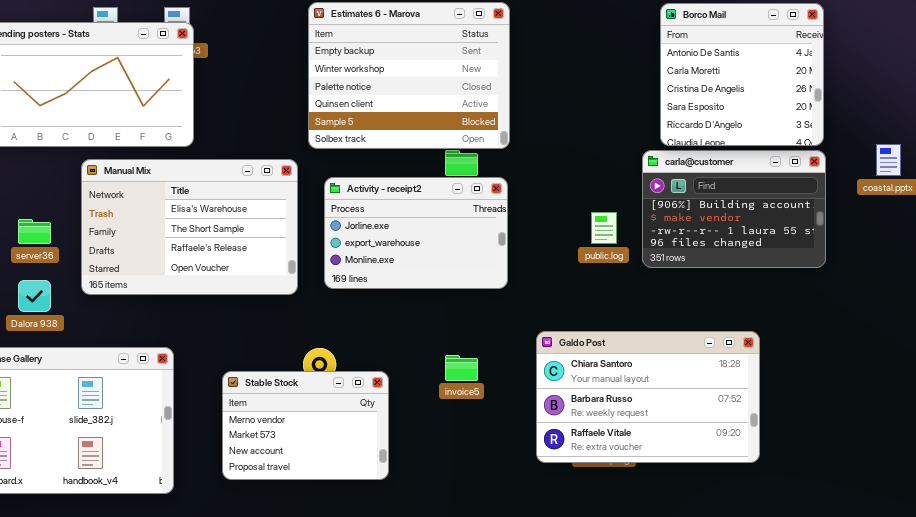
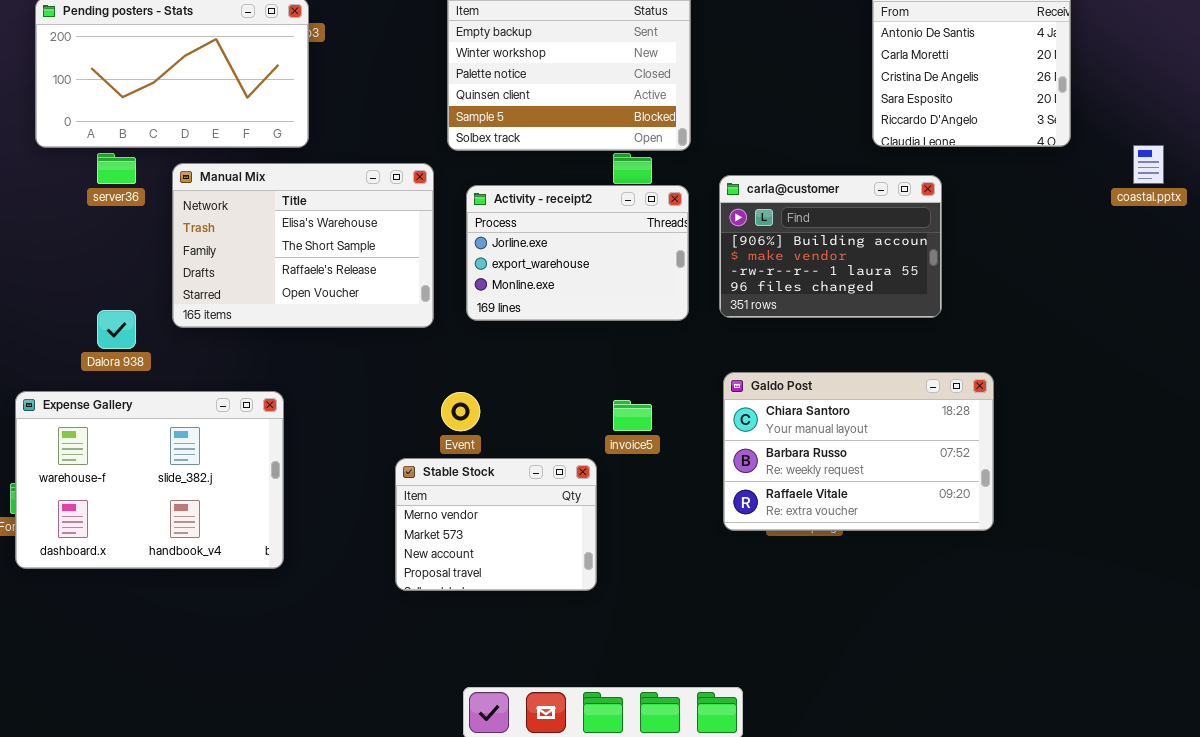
carla@customer: [642,150,826,268] -> [719,175,942,318], moved
server36: [18,219,51,244] -> [97,153,136,184], moved
Stable Stock: [222,371,389,480] -> [395,458,597,591], moved

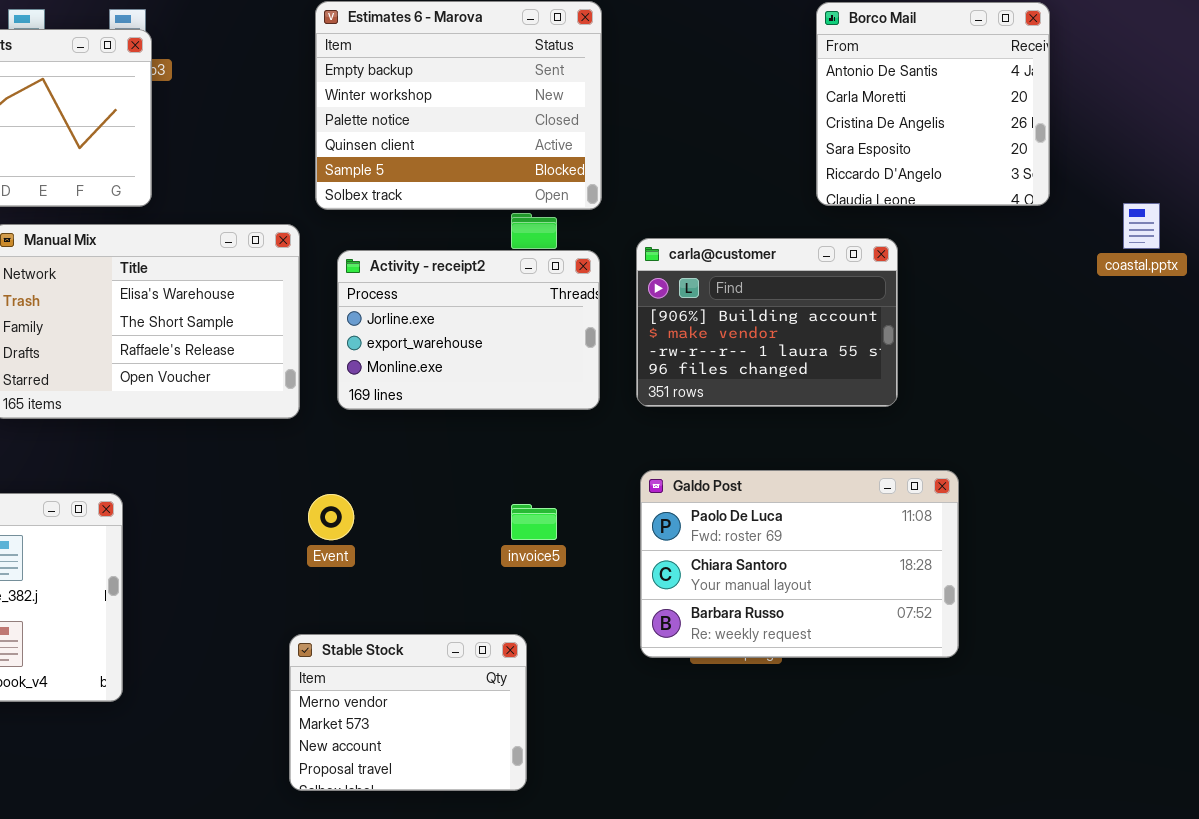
Galdo Post: [723,372,994,531] -> [640,470,959,658], scrolled up 1 row
Stable Stock: [395,458,597,591] -> [289,634,527,791], moved

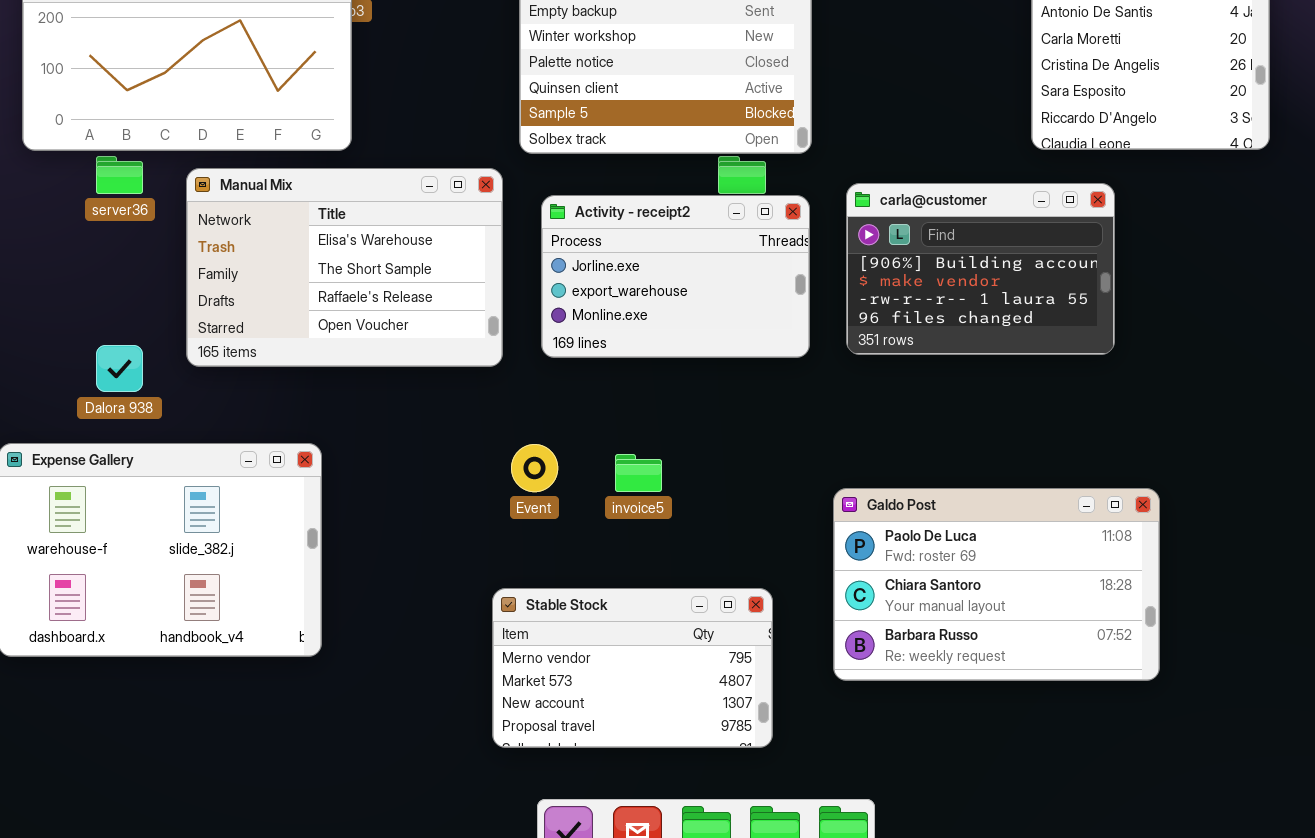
Galdo Post: [640,470,959,658] -> [833,488,1160,681], moved
invoice5: [511,504,557,540] -> [615,454,662,492], moved
Stable Stock: [289,634,527,791] -> [492,588,773,748], resized

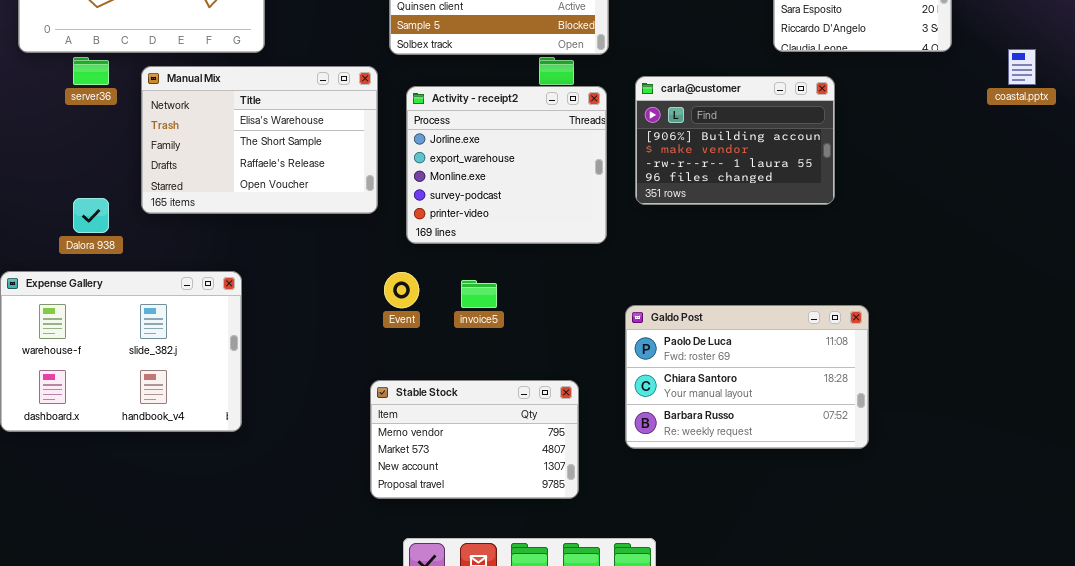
Activity - receipt2: [541,195,810,358] -> [406,86,607,244], resized

